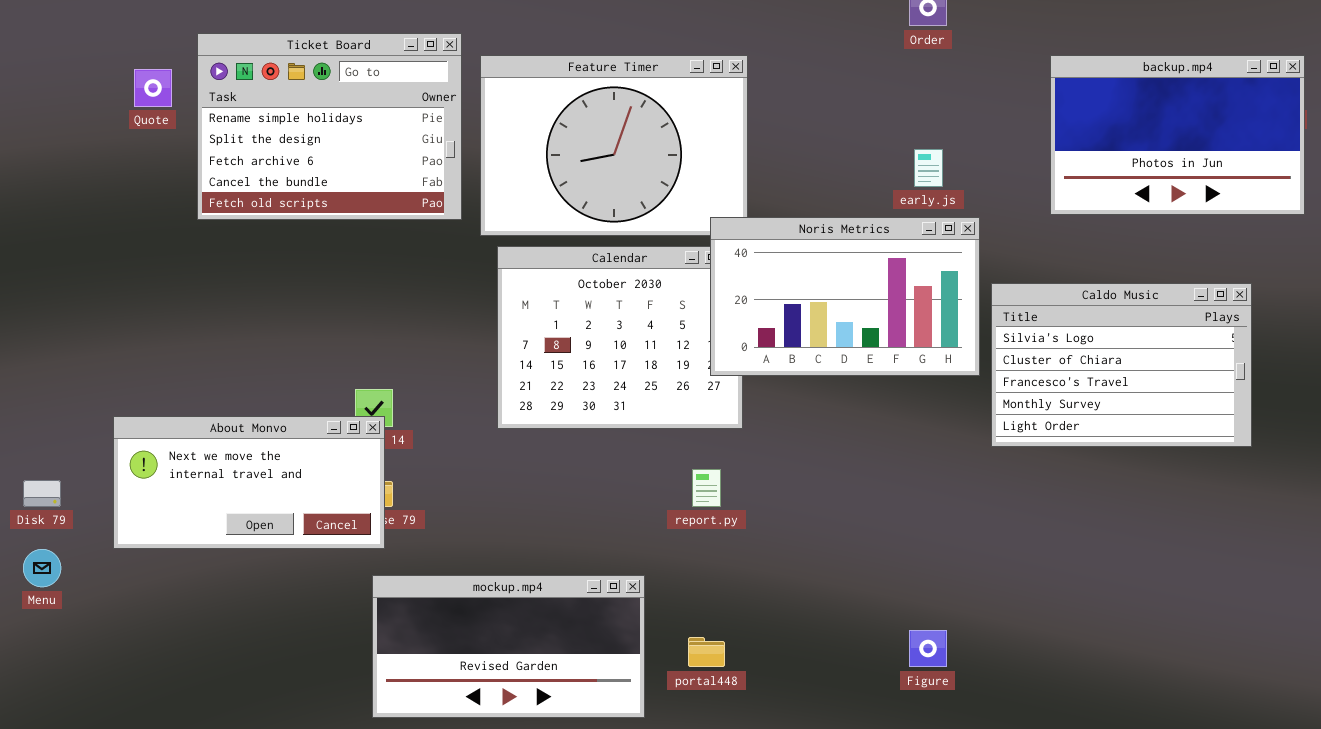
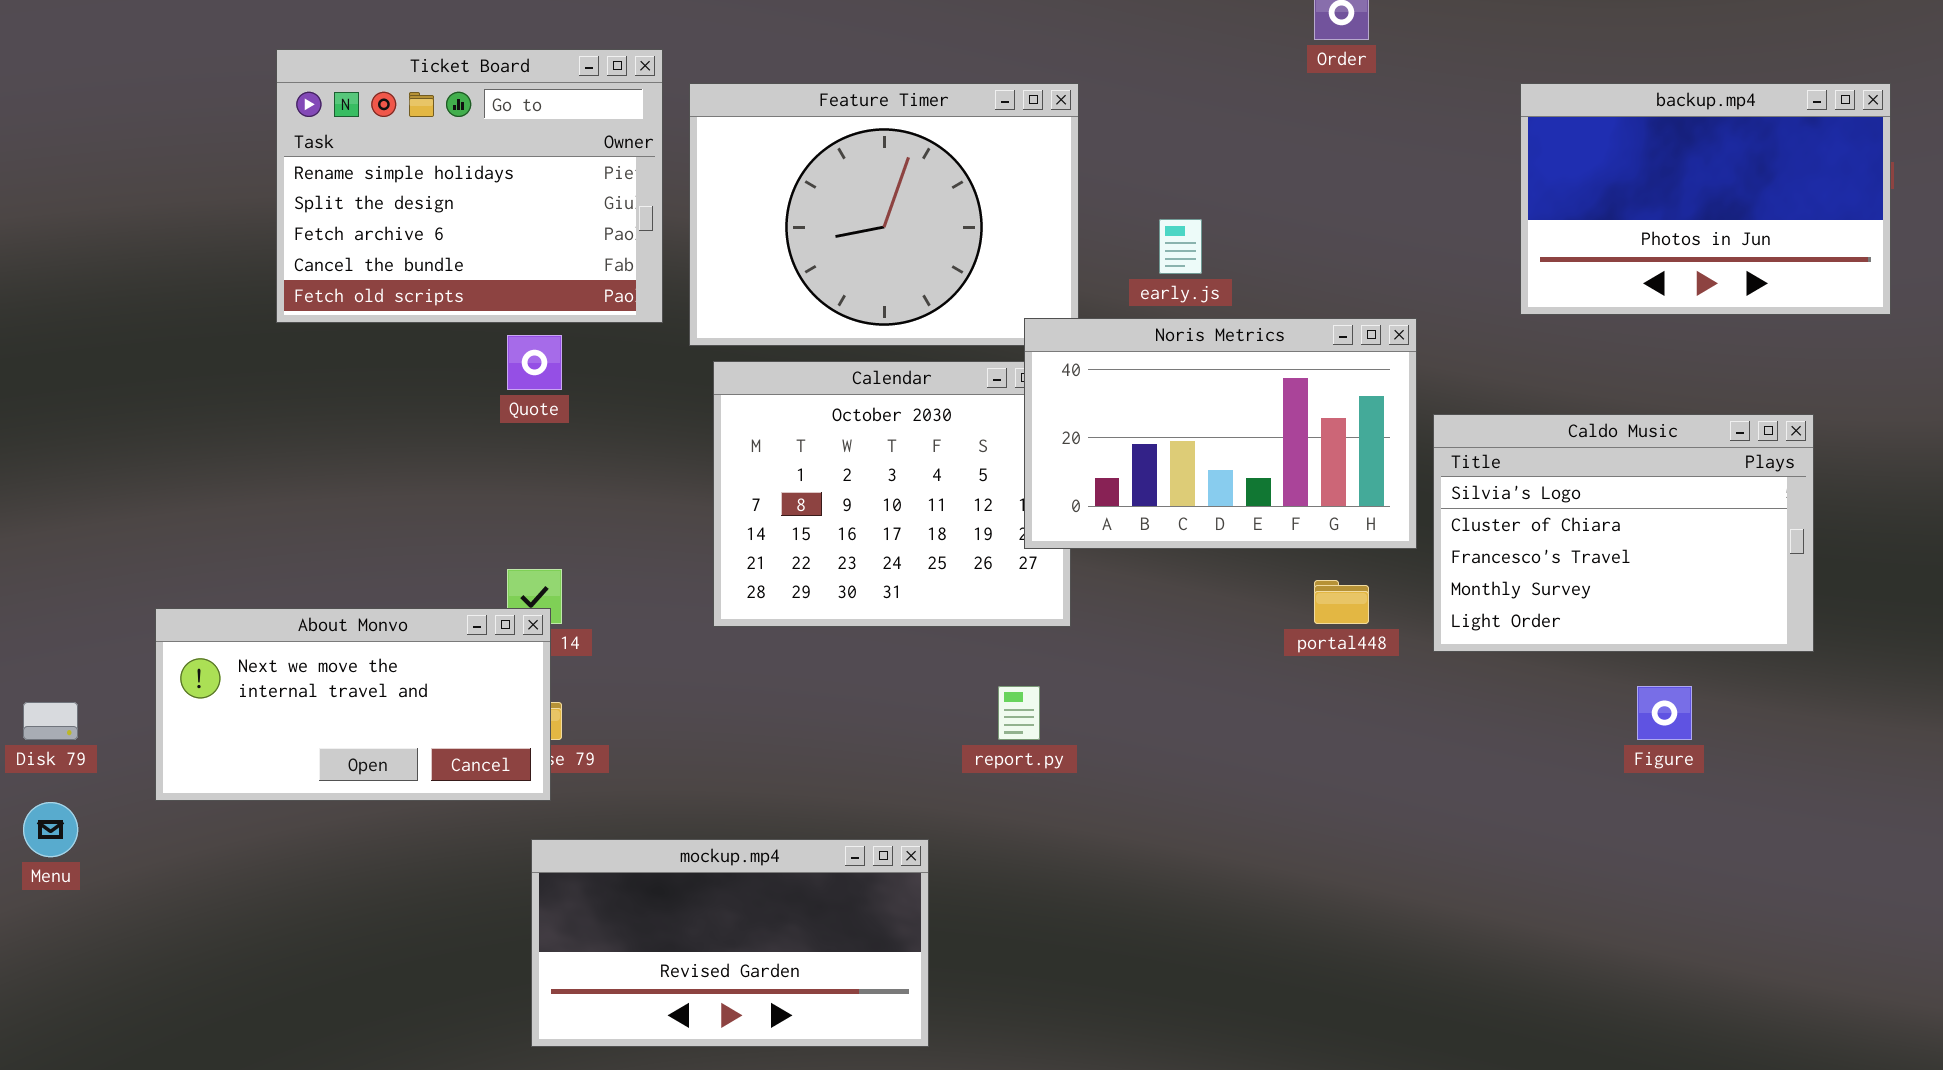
Quote: [134,69,172,107] -> [507,335,562,390], moved
early.js: [914,149,943,187] -> [1159,219,1202,274], moved
Figure: [909,630,947,667] -> [1637,686,1692,740], moved
portal448: [688,637,725,667] -> [1314,580,1369,624], moved

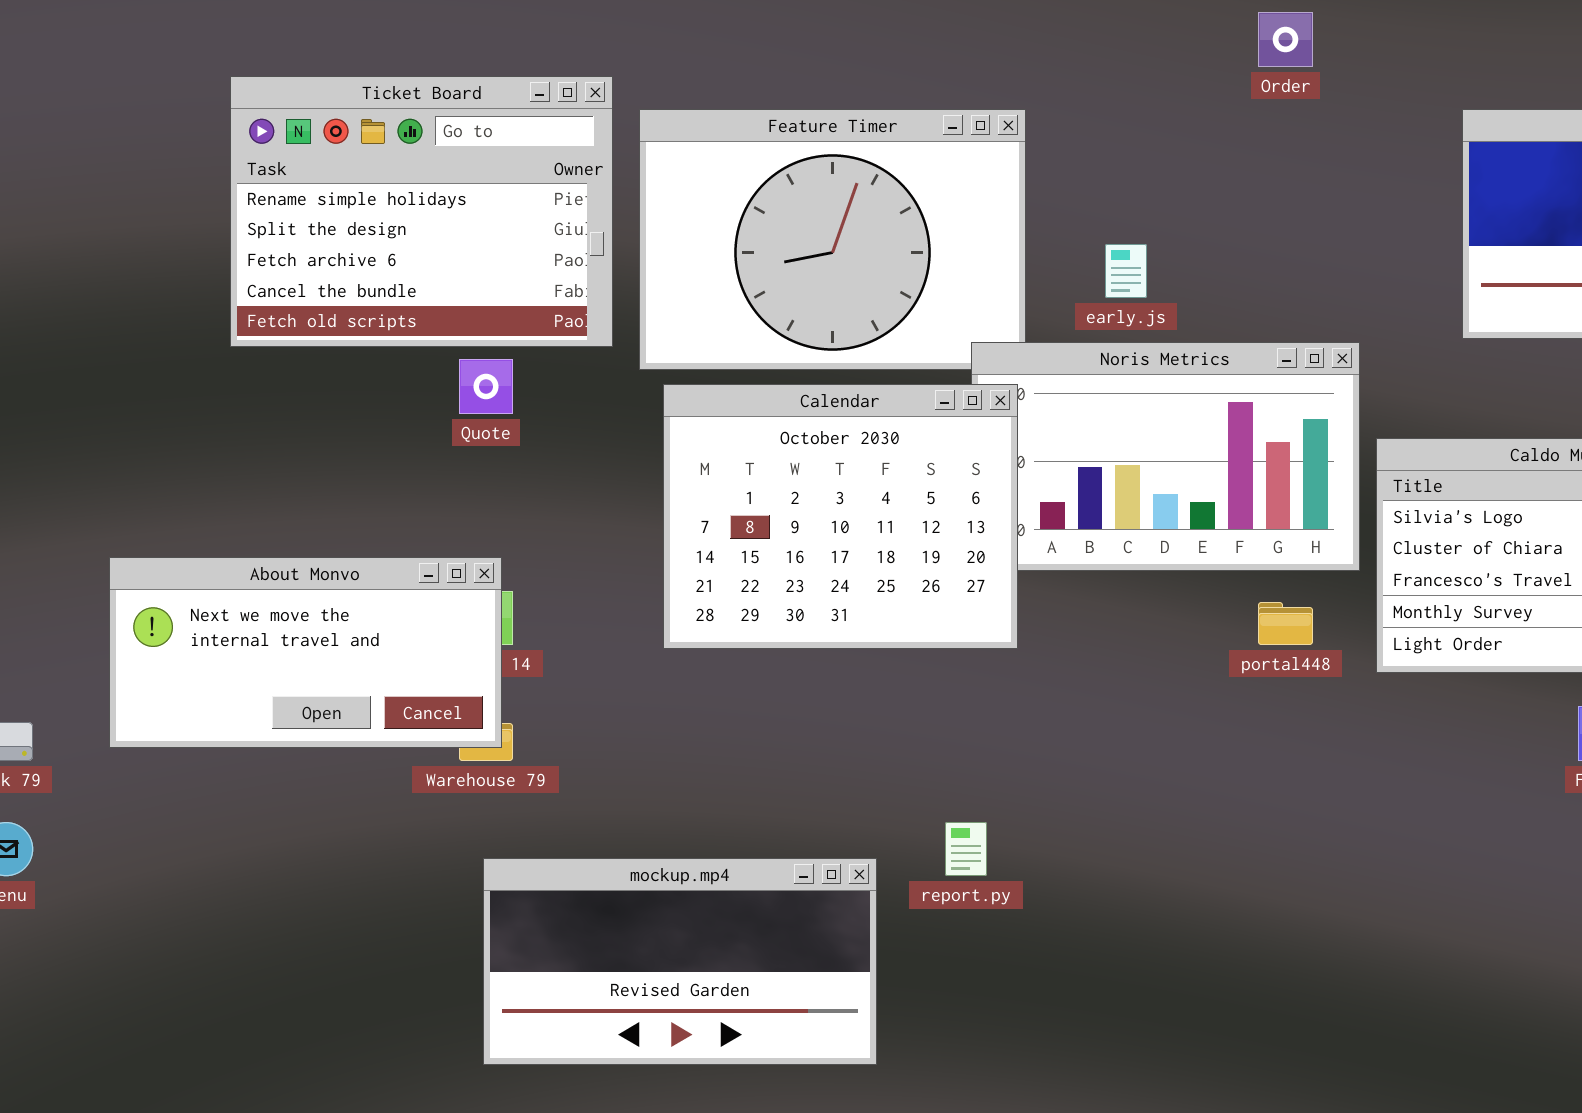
Calendar: [713,361,1071,627] -> [663,384,1018,649], raised
About Monvo: [155,608,551,801] -> [109,557,502,748], moved
report.py: [998,686,1040,740] -> [945,822,987,876], moved

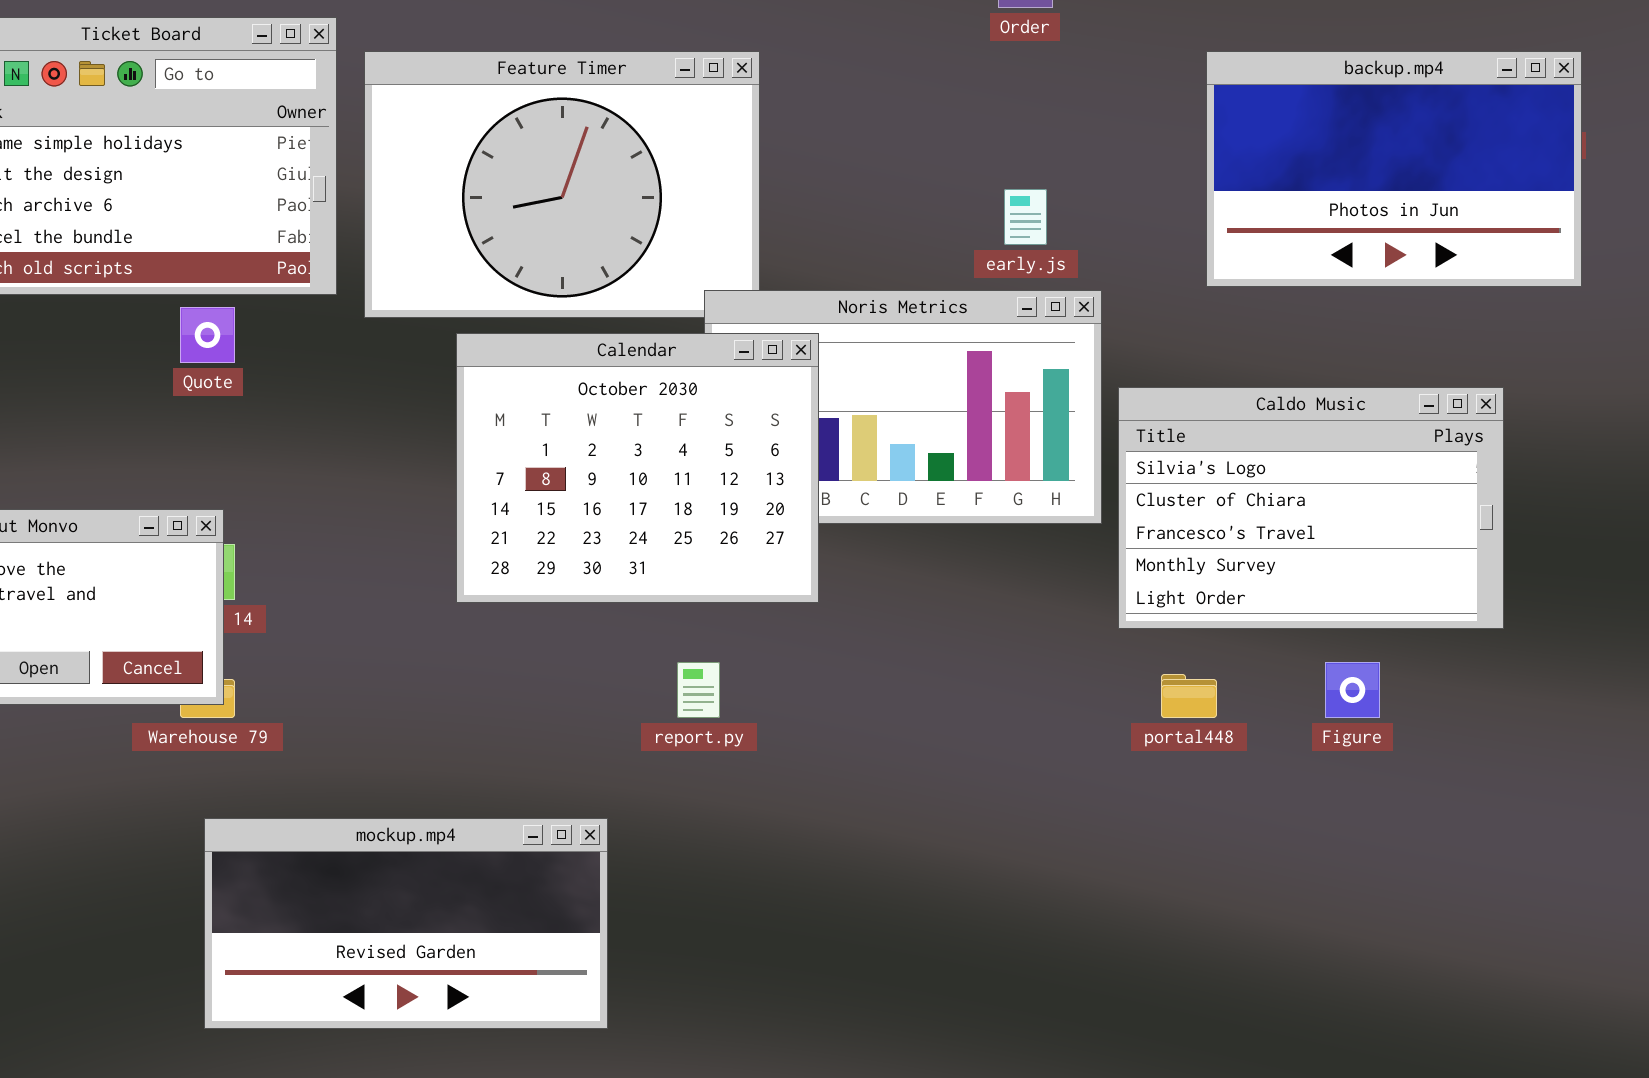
early.js: [1105,244,1147,298] -> [1004,189,1047,245], moved
Calendar: [663,384,1018,649] -> [456,333,819,603], moved
portal448: [1258,602,1313,645] -> [1161,674,1217,718], moved
report.py: [945,822,987,876] -> [677,662,720,718], moved

